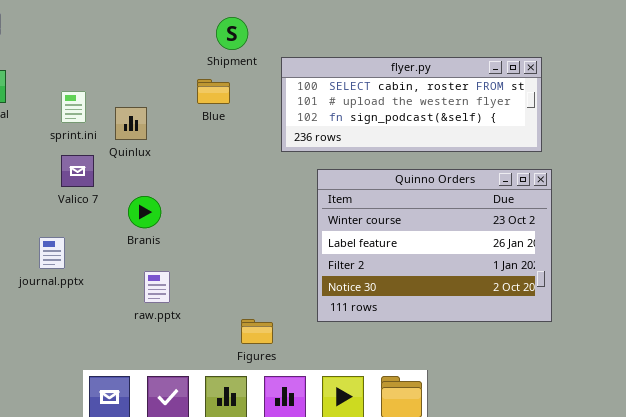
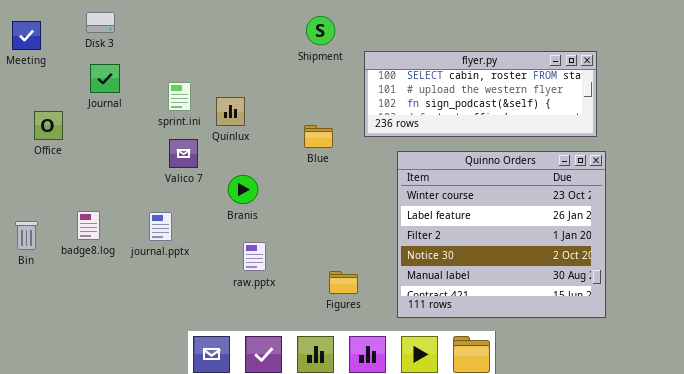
Blue: [197,79,230,104] -> [304,125,333,148], moved
Quinno Orders: [317,169,552,322] -> [397,151,606,318], resized
Figures: [241,319,273,344] -> [329,271,358,294], moved

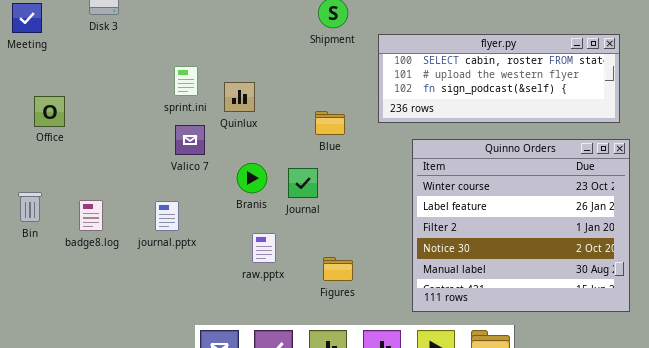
Journal: [90,64,120,93] -> [288,168,318,198], moved
Bin: [15,221,38,250] -> [18,192,42,222], moved
Figures: [329,271,358,294] -> [323,257,353,281], moved

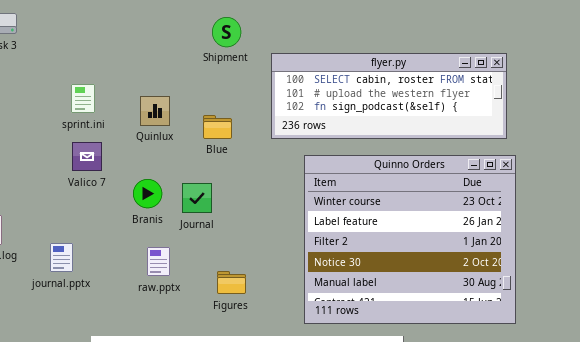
Quinlux: [224,82,255,112] -> [140,96,170,126], moved
Blue: [315,111,345,135] -> [203,115,232,139], moved
journal.pptx: [155,201,179,231] -> [50,243,73,272], moved

